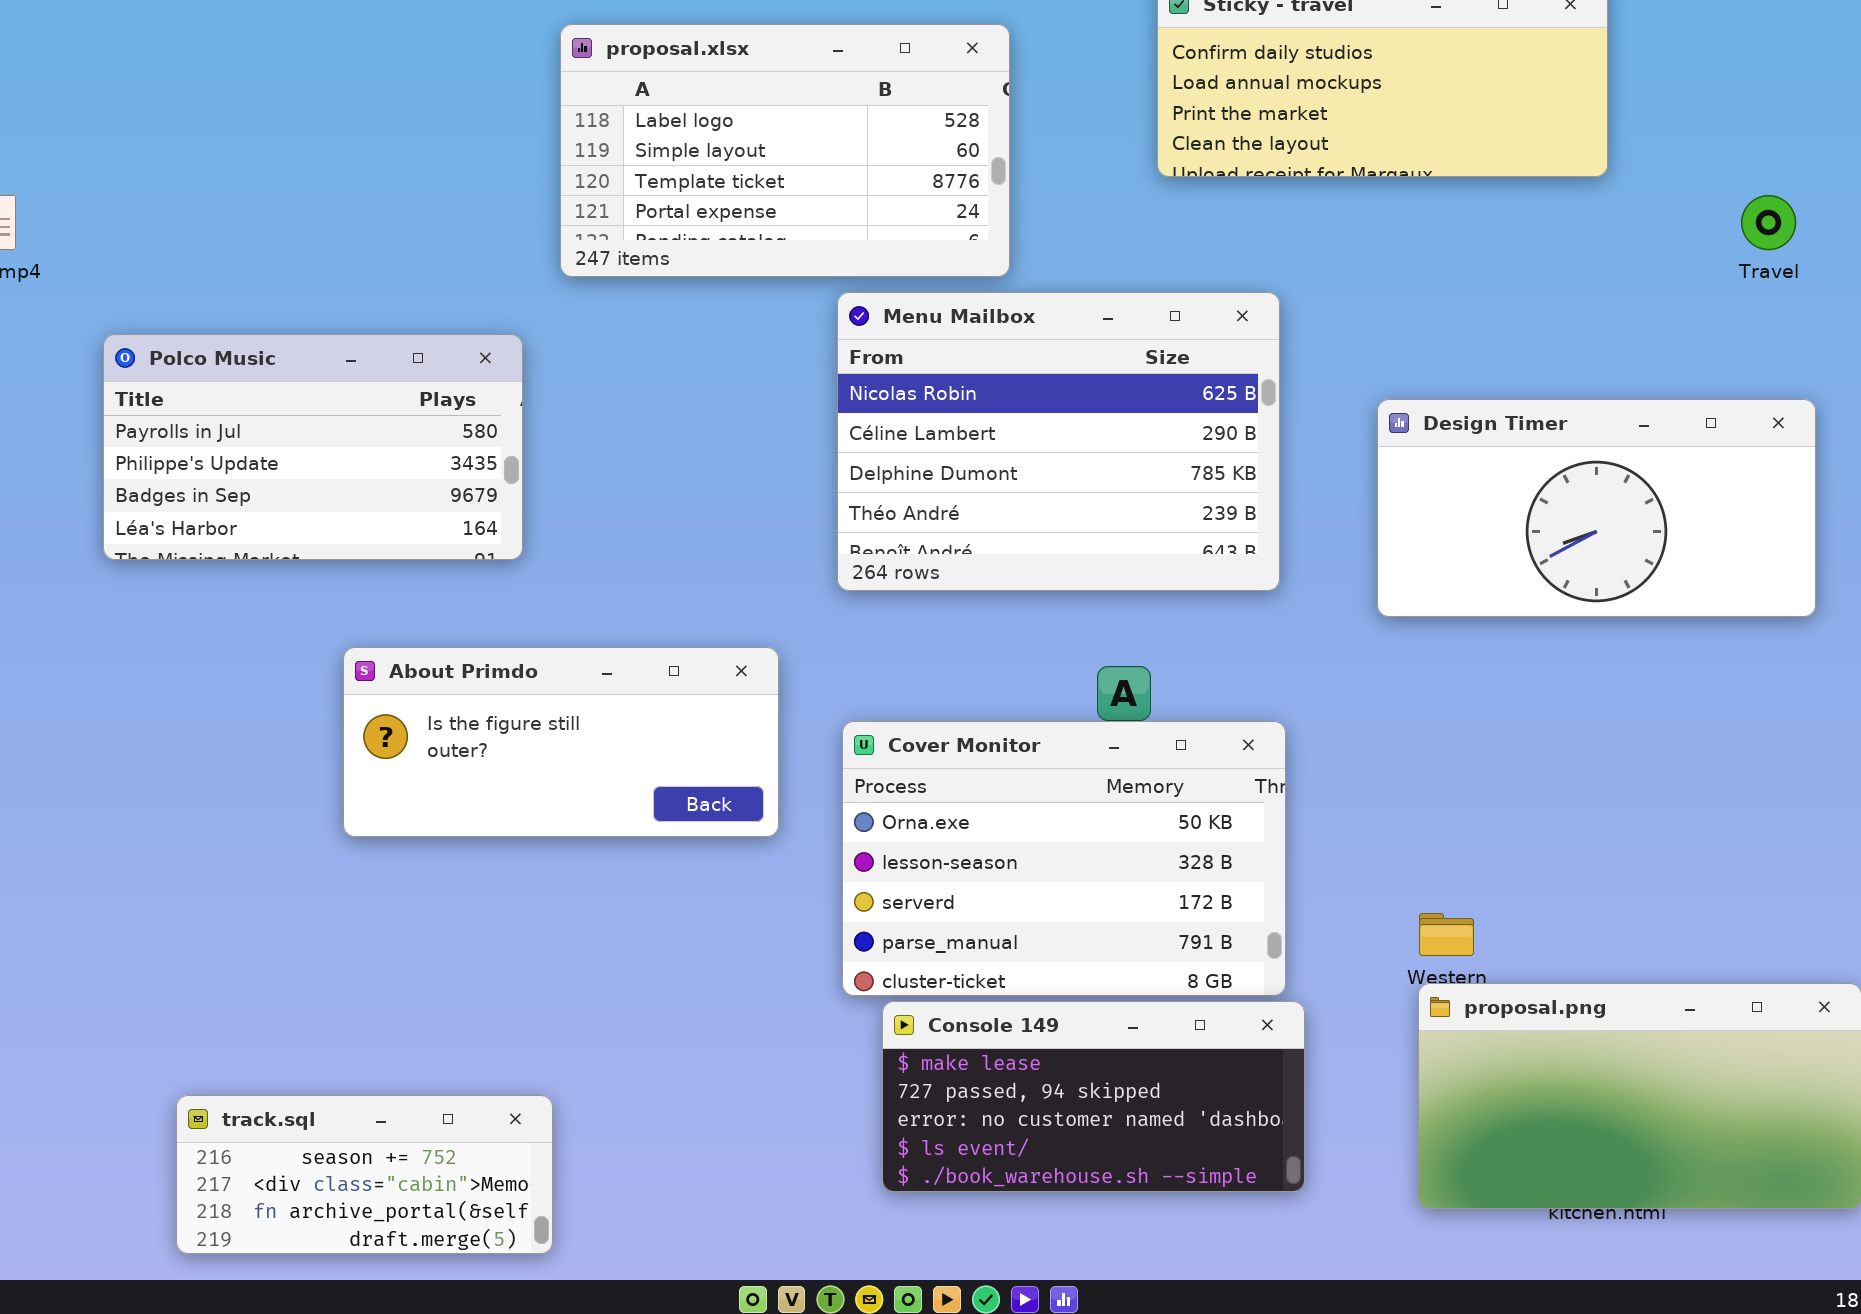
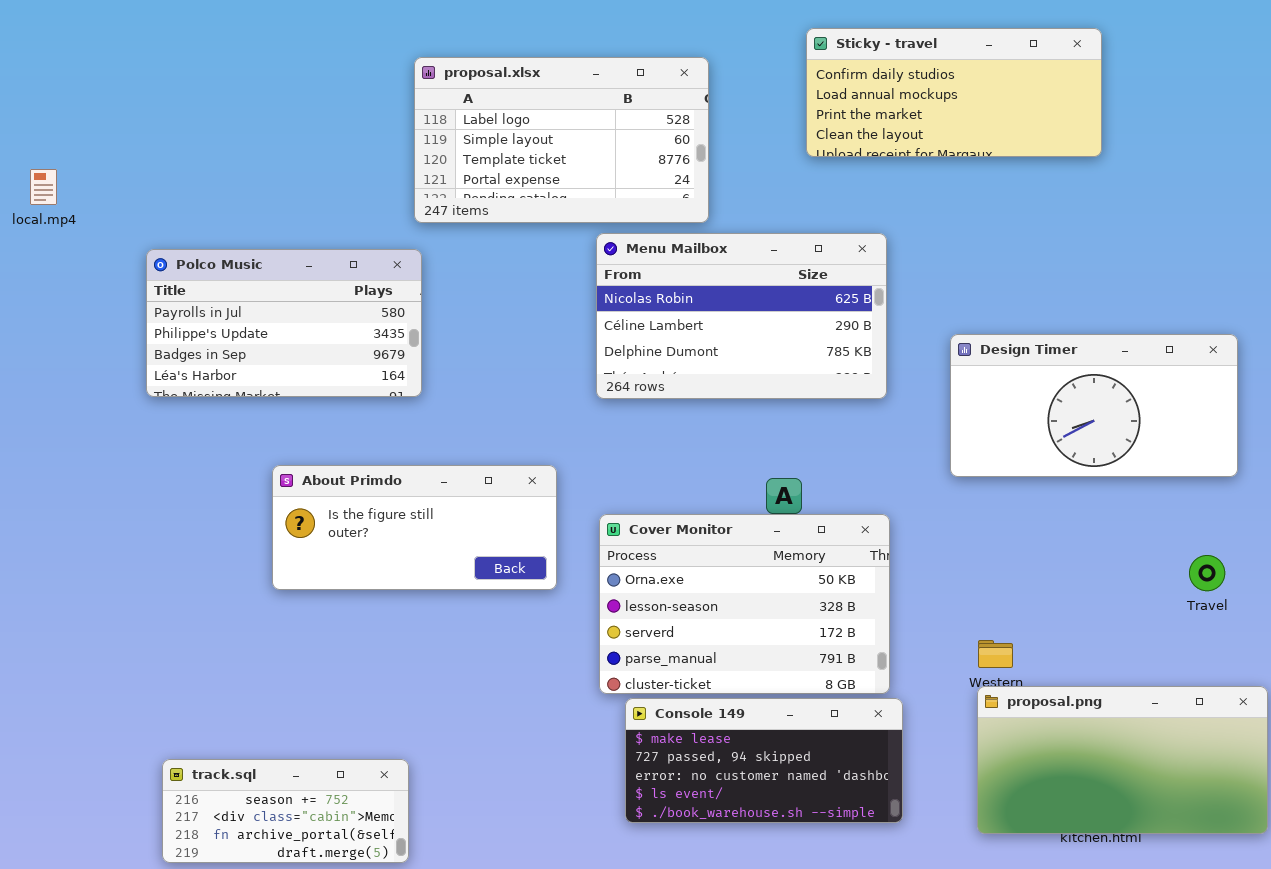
Travel: [1741,195,1796,250] -> [1189,555,1225,591], moved
Menu Mailbox: [837,292,1280,591] -> [596,233,887,399], resized
Polco Music: [103,334,523,560] -> [146,249,422,397], moved
Design Timer: [1377,399,1816,617] -> [950,334,1238,477], moved

